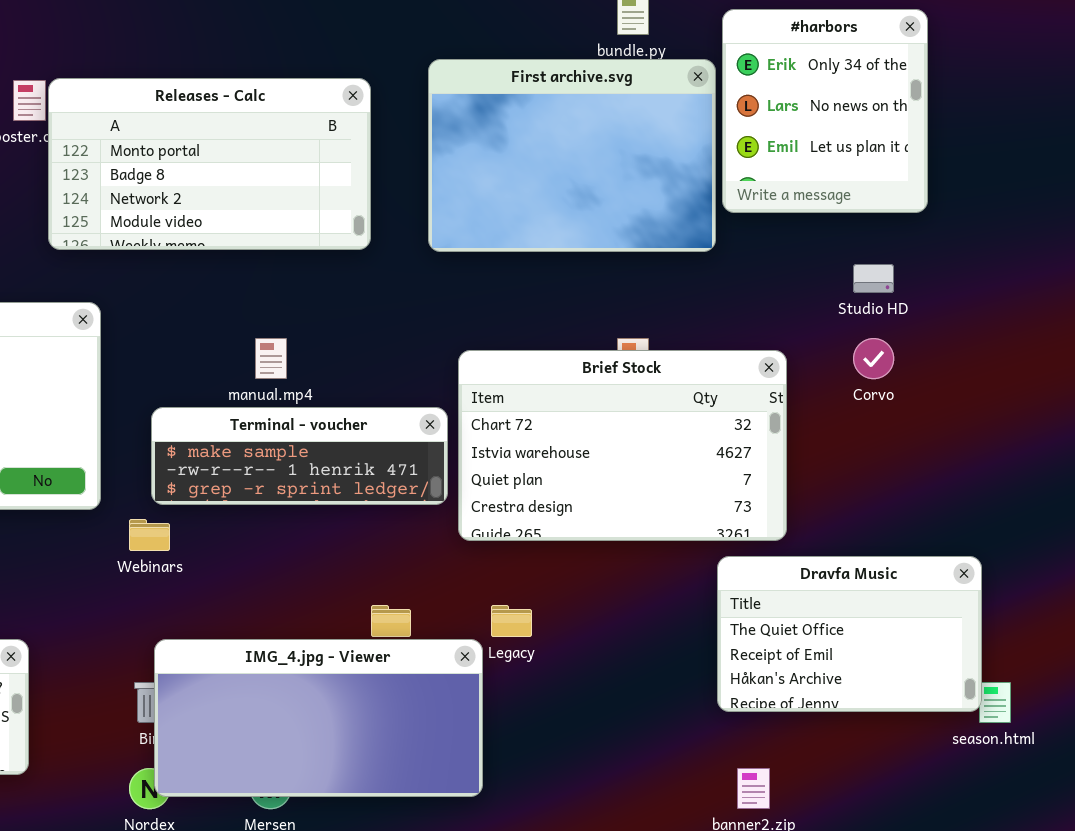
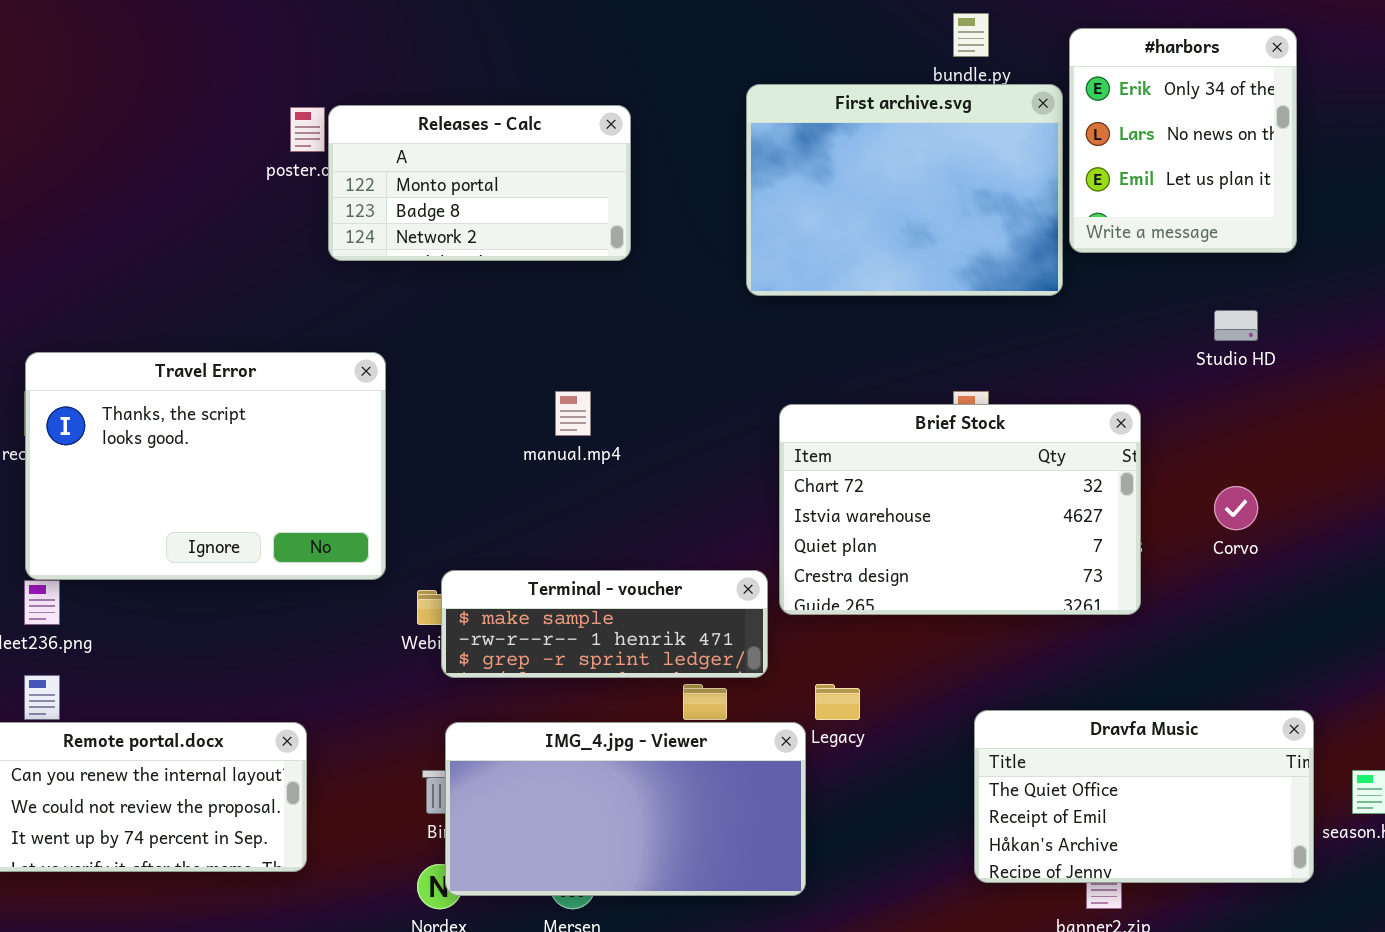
Releases - Calc: [48,78,371,250] -> [328,105,631,261], resized
Corvo: [853,338,894,379] -> [1214,486,1258,530], moved
Terminal - voucher: [151,407,448,505] -> [441,570,768,678], moved
Dravfa Music: [717,556,982,712] -> [974,710,1314,883], moved, resized

